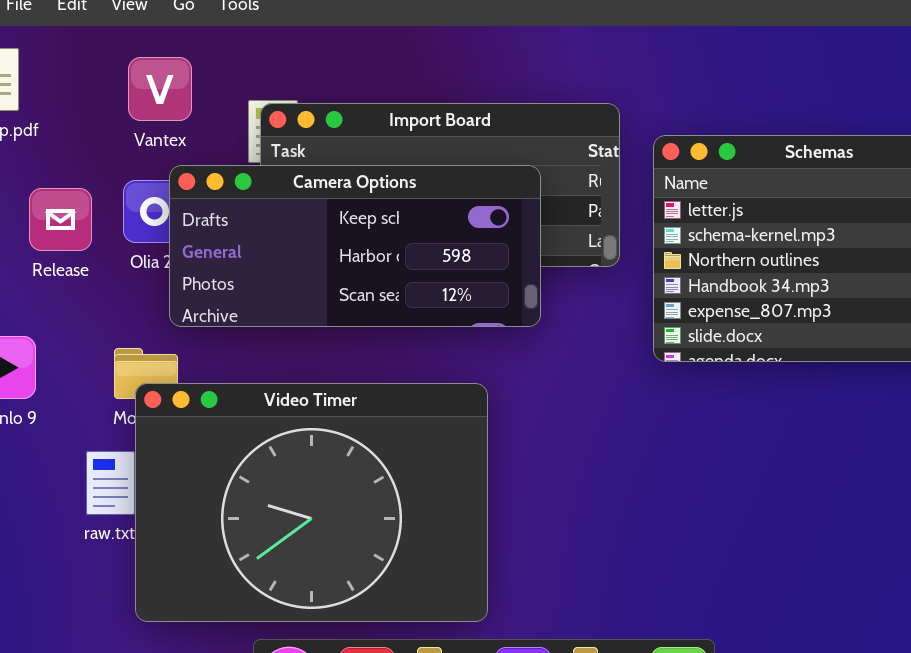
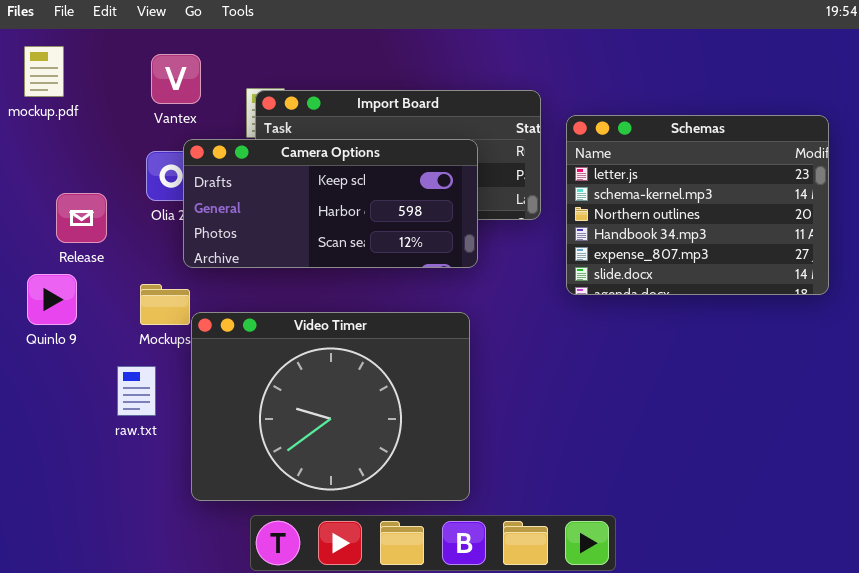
Release: [29,188,92,251] -> [56,193,107,243], moved
Video Timer: [135,383,488,622] -> [191,312,470,501], moved

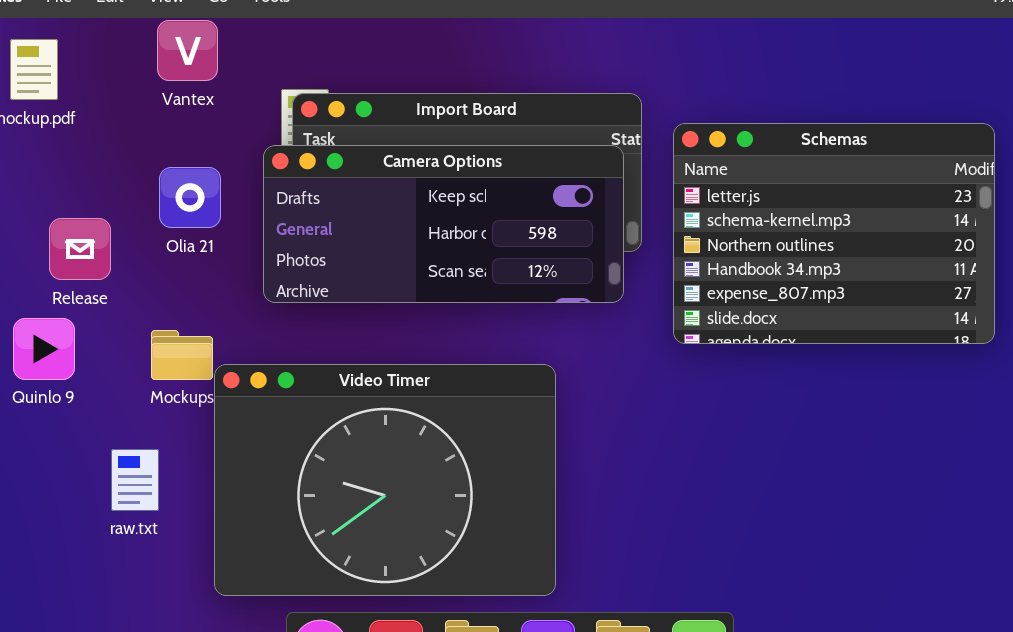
Vantex: [151,54,201,104] -> [157,20,218,81], moved
Camera Options: [183,139,478,268] -> [263,145,624,303], moved
raw.txt: [117,366,156,416] -> [111,449,159,511], moved

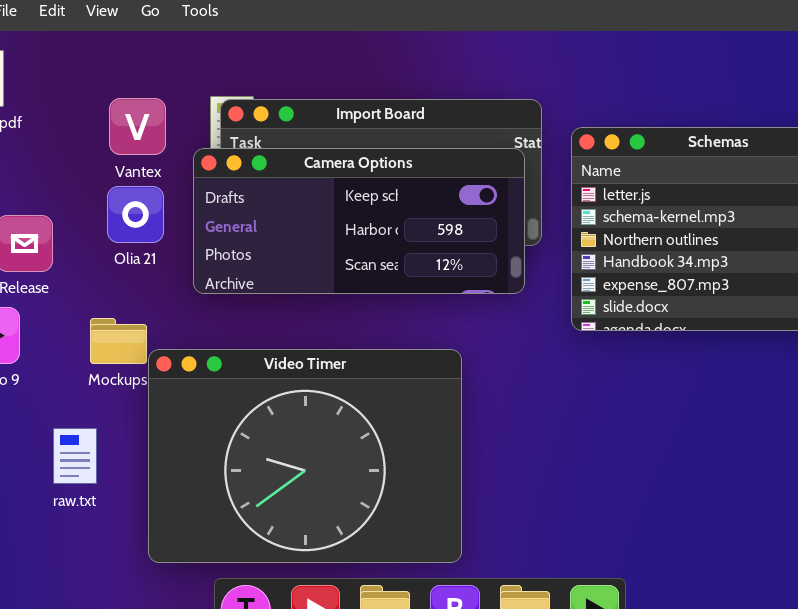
Vantex: [157,20,218,81] -> [109,98,166,155], moved
Olia 21: [159,167,221,228] -> [107,186,164,243], moved

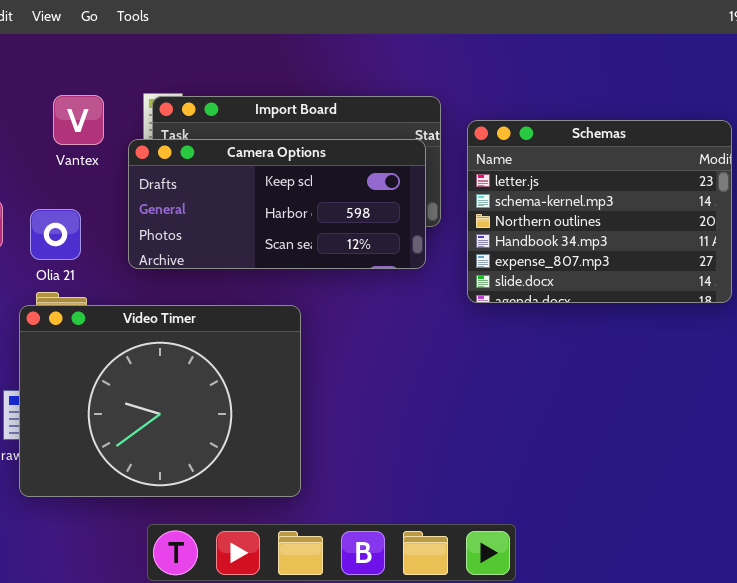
Olia 21: [107,186,164,243] -> [30,209,81,260], moved
Video Timer: [148,349,462,563] -> [19,305,301,497], moved

